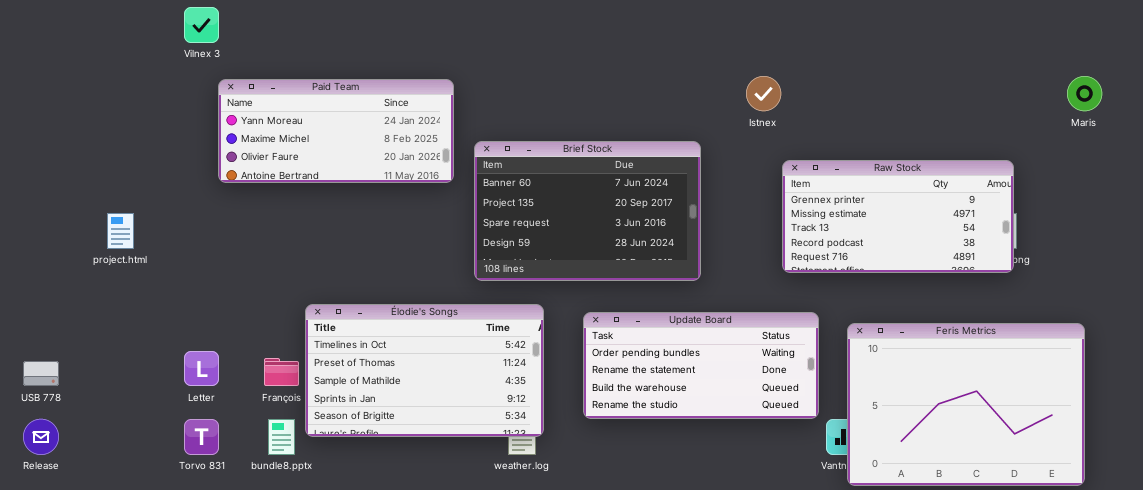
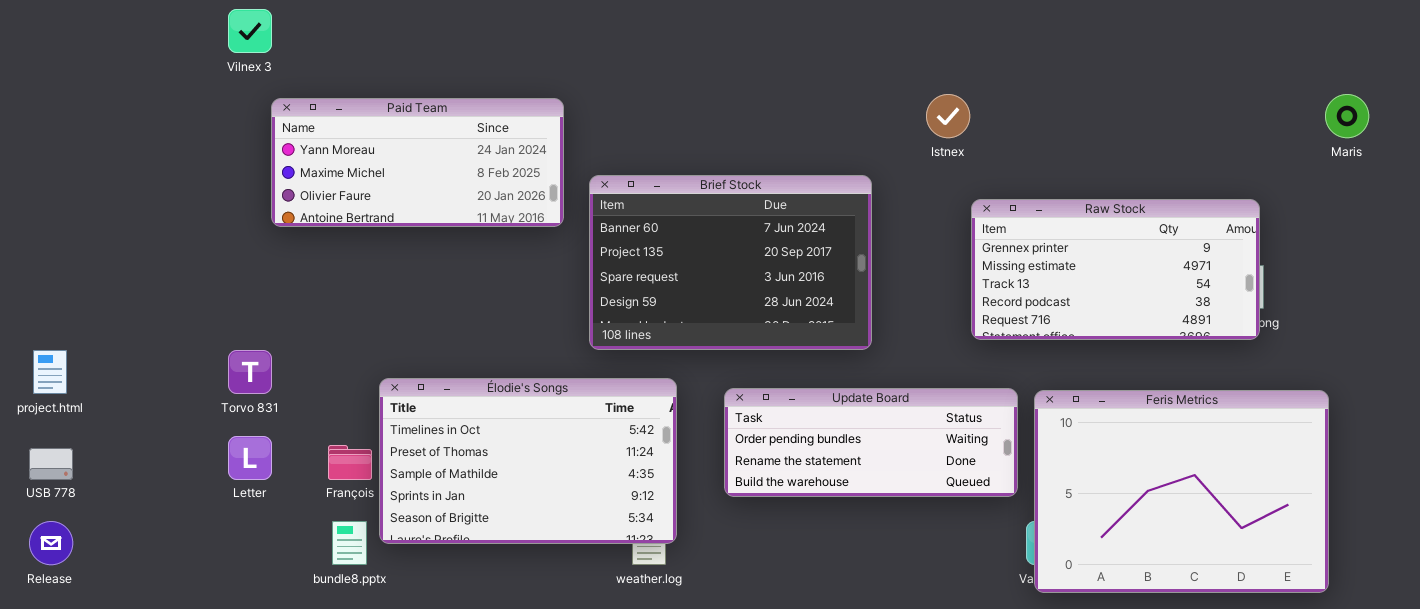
project.html: [107,213,134,249] -> [33,350,67,394], moved
Update Board: [583,312,819,419] -> [724,388,1018,497], resized
Feris Metrics: [847,323,1085,486] -> [1034,390,1329,593], moved
Torvo 831: [184,419,219,455] -> [228,350,272,394], moved

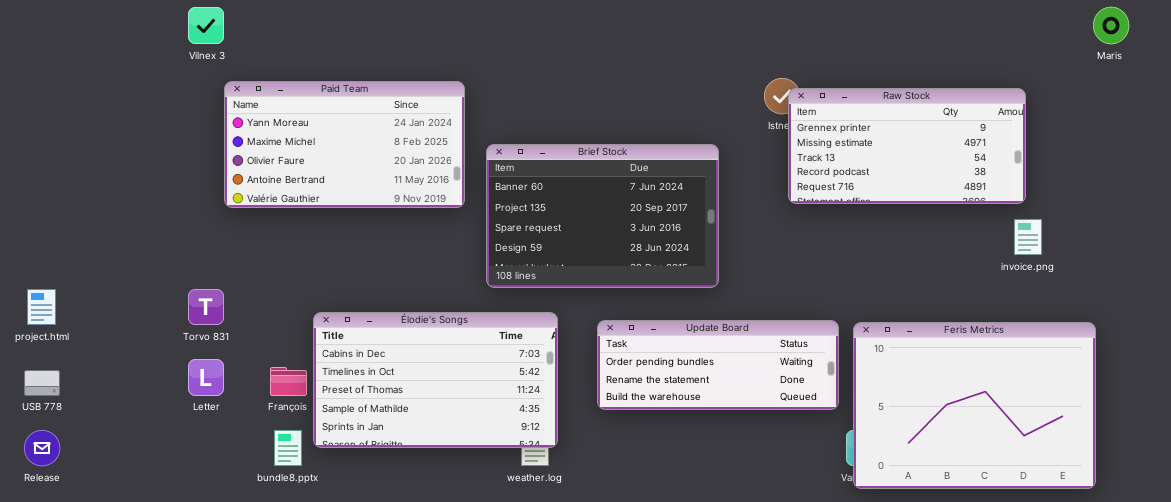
Maris: [1325,94,1369,138] -> [1093,7,1129,44], moved
Paid Team: [271,98,564,227] -> [224,81,465,208], resized
Raw Stock: [971,199,1260,340] -> [788,88,1026,204], moved
Élodie's Songs: [379,378,677,544] -> [313,312,558,448], scrolled up 1 row

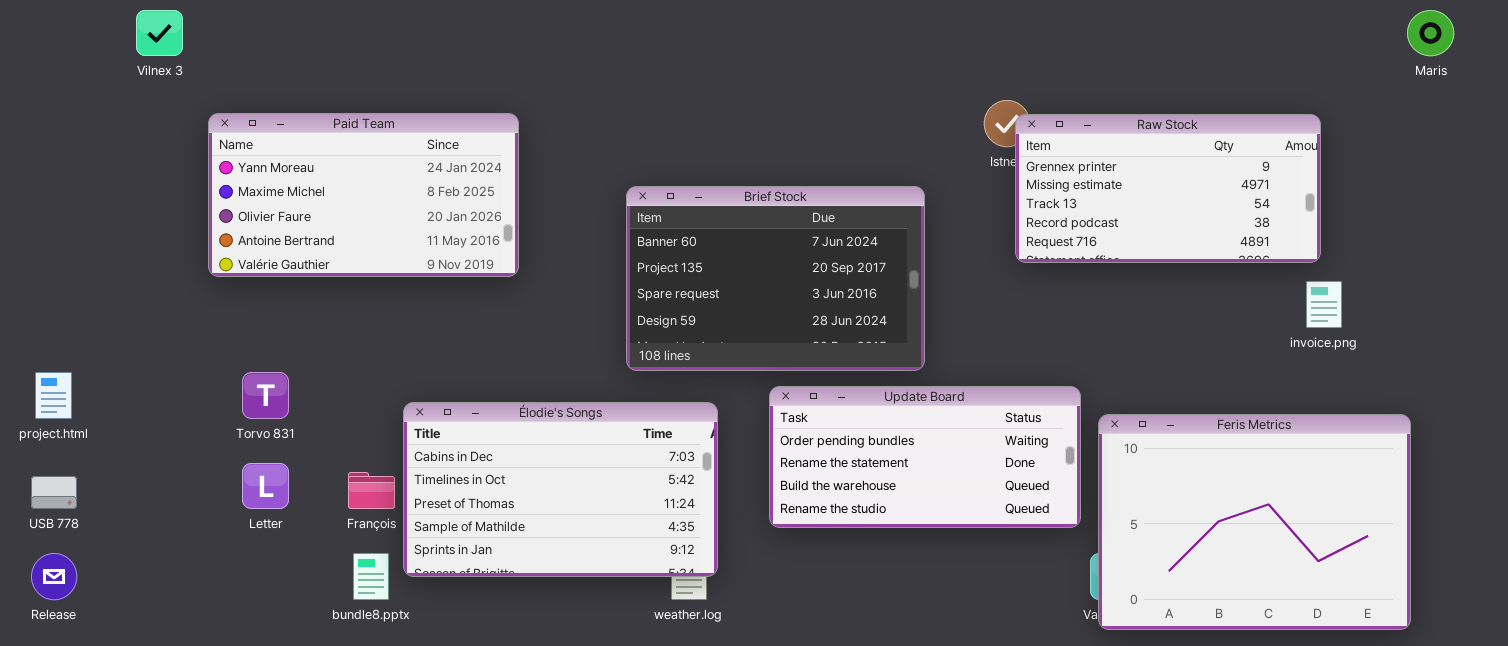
Vilnex 3: [188,7,224,44] -> [136,10,183,56], moved
Paid Team: [224,81,465,208] -> [208,113,519,277], moved
Update Board: [597,320,839,410] -> [769,386,1081,528], resized

